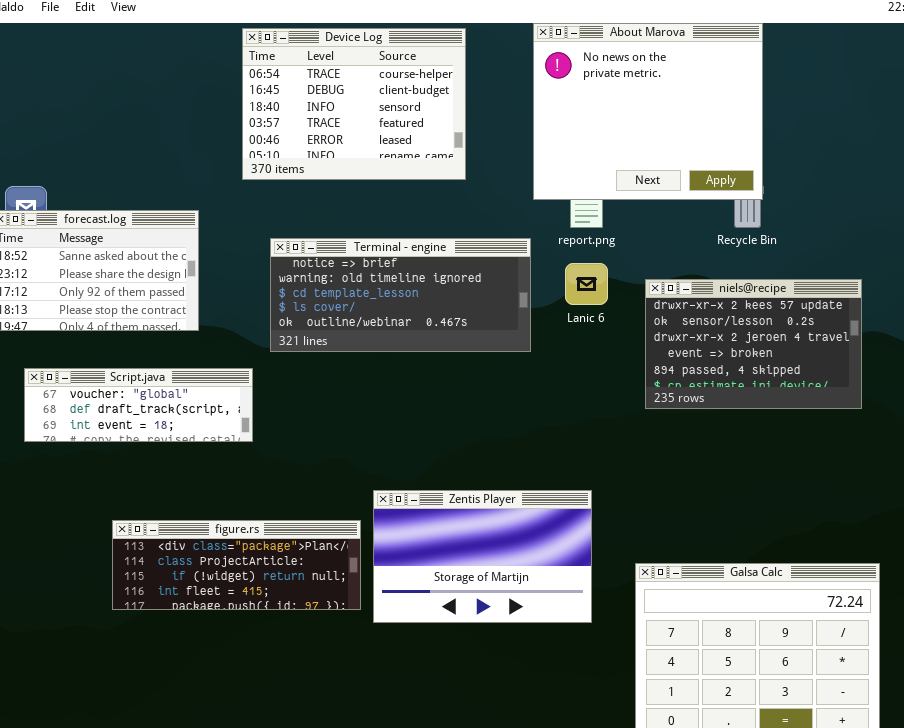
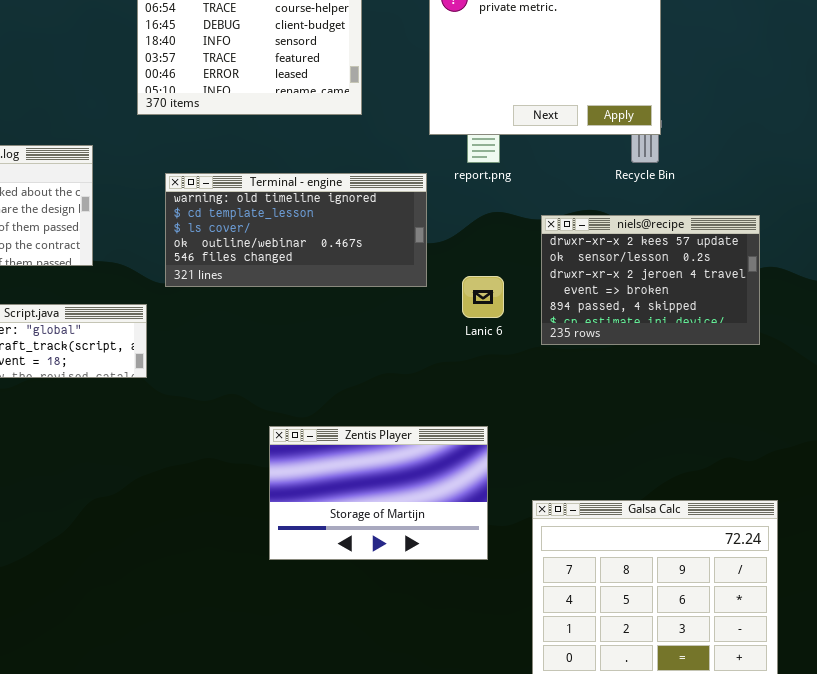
Terminal - engine: [270,238,531,352] -> [165,173,427,287], scrolled down 1 row
Lanic 6: [565,263,608,305] -> [462,276,504,318], moved
figure.rs: [112,520,361,610] -> none, closed

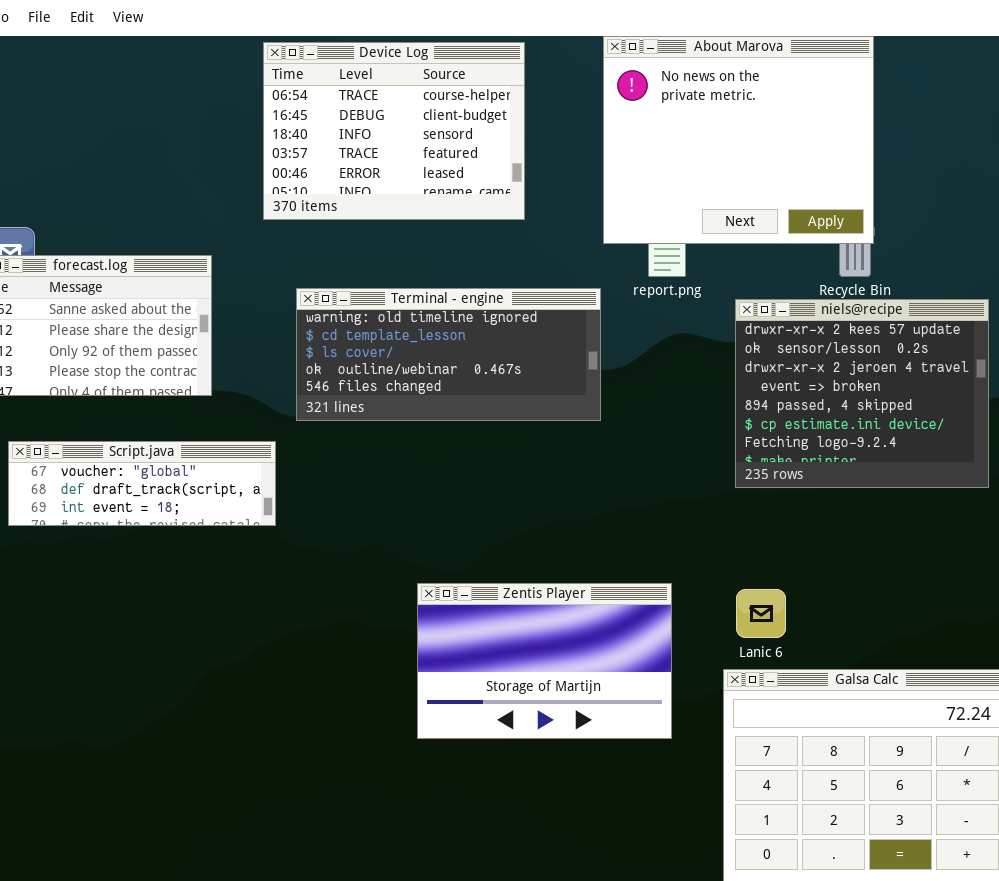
niels@recipe: [541,215,760,345] -> [735,299,989,488], resized
Lanic 6: [462,276,504,318] -> [736,589,786,638], moved

